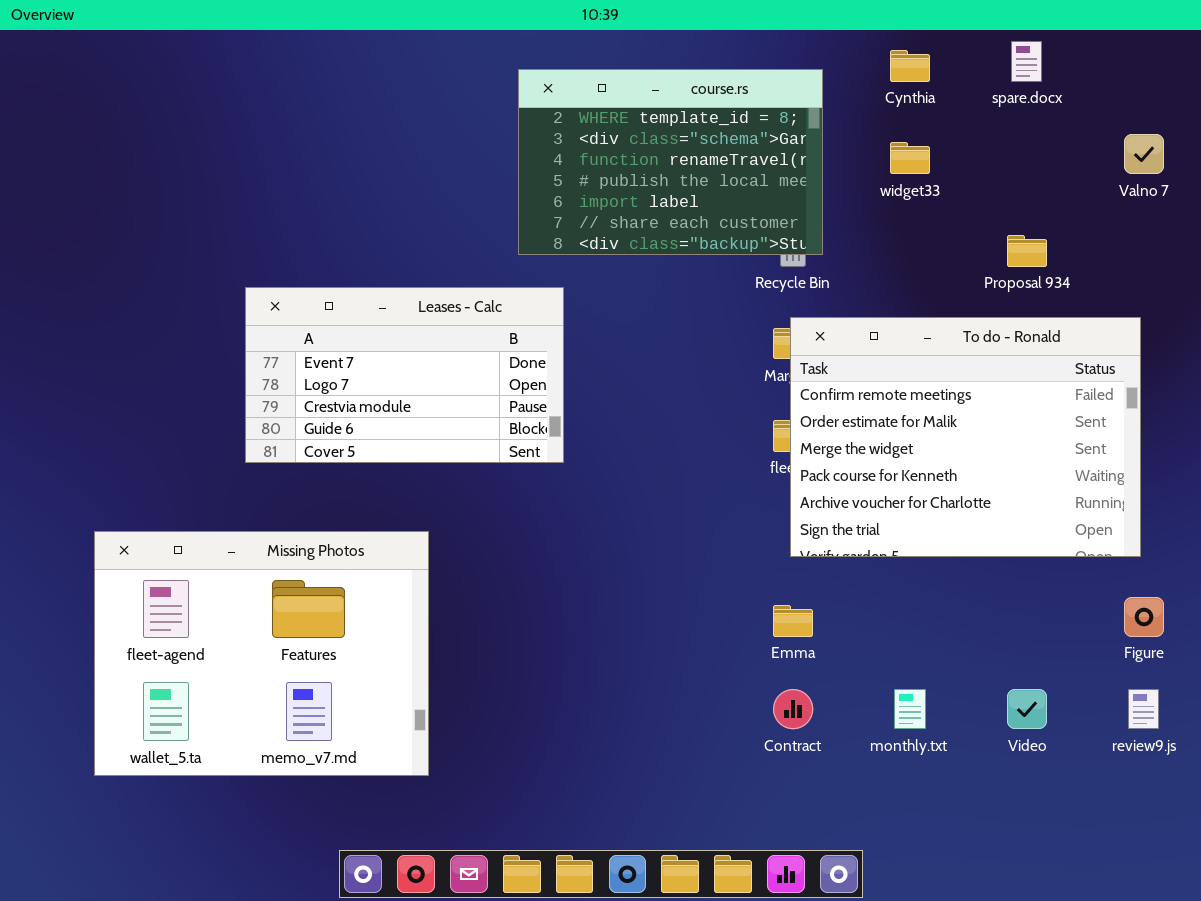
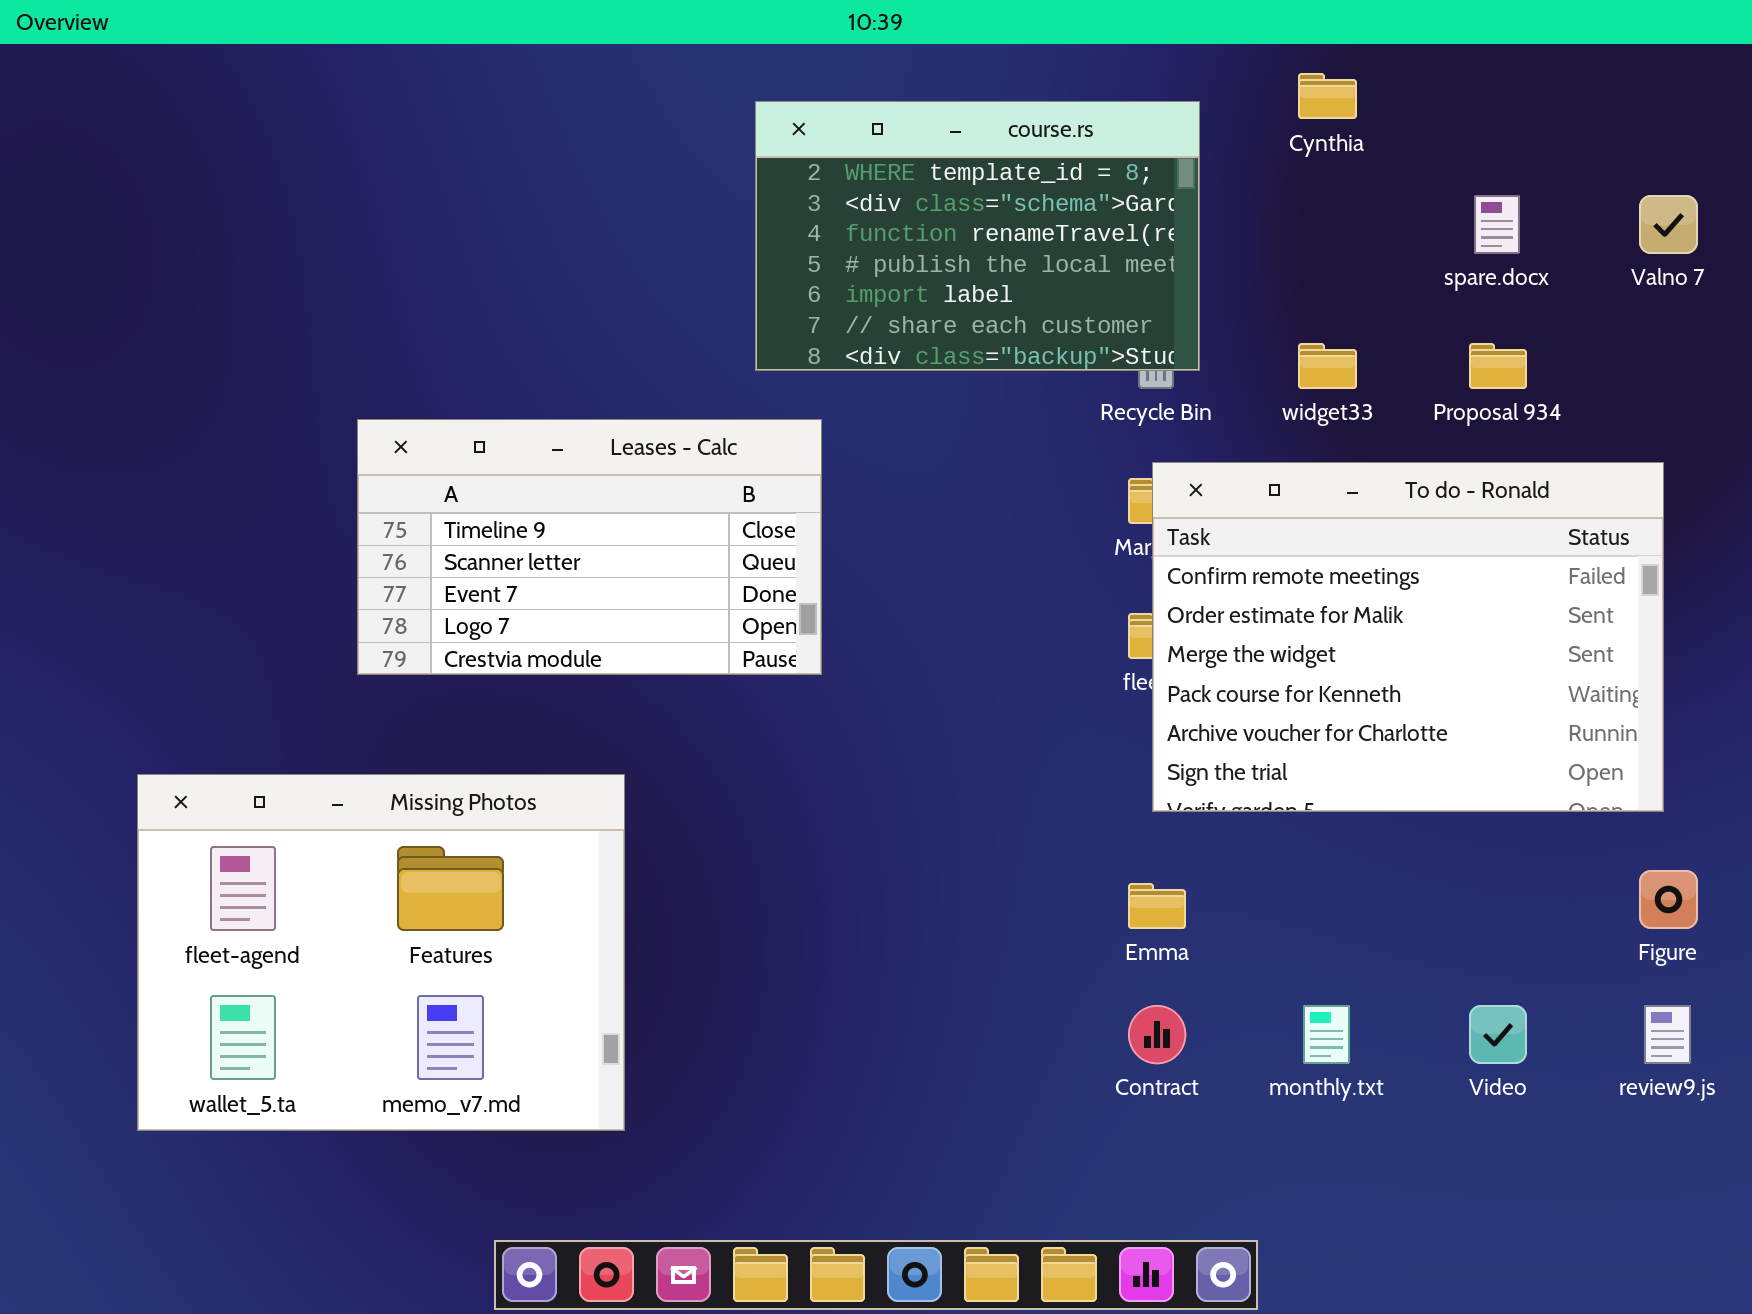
spare.docx: [1011,41,1042,82] -> [1474,195,1520,254], moved
widget33: [890,142,930,174] -> [1298,343,1357,389], moved
Leases - Calc: [245,287,564,463] -> [357,419,822,675], scrolled up 2 rows

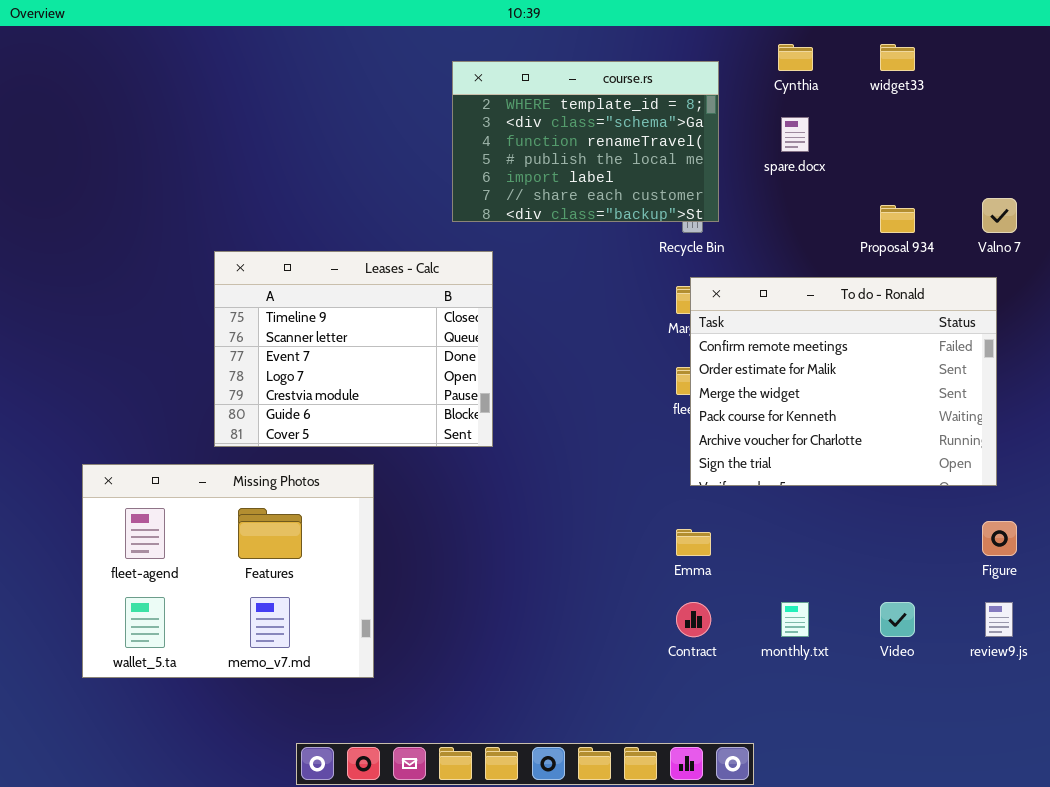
spare.docx: [1474,195,1520,254] -> [781,117,809,152], moved
Valno 7: [1639,195,1698,254] -> [982,198,1017,233], moved
widget33: [1298,343,1357,389] -> [880,44,915,71], moved
Leases - Calc: [357,419,822,675] -> [214,251,493,447], resized

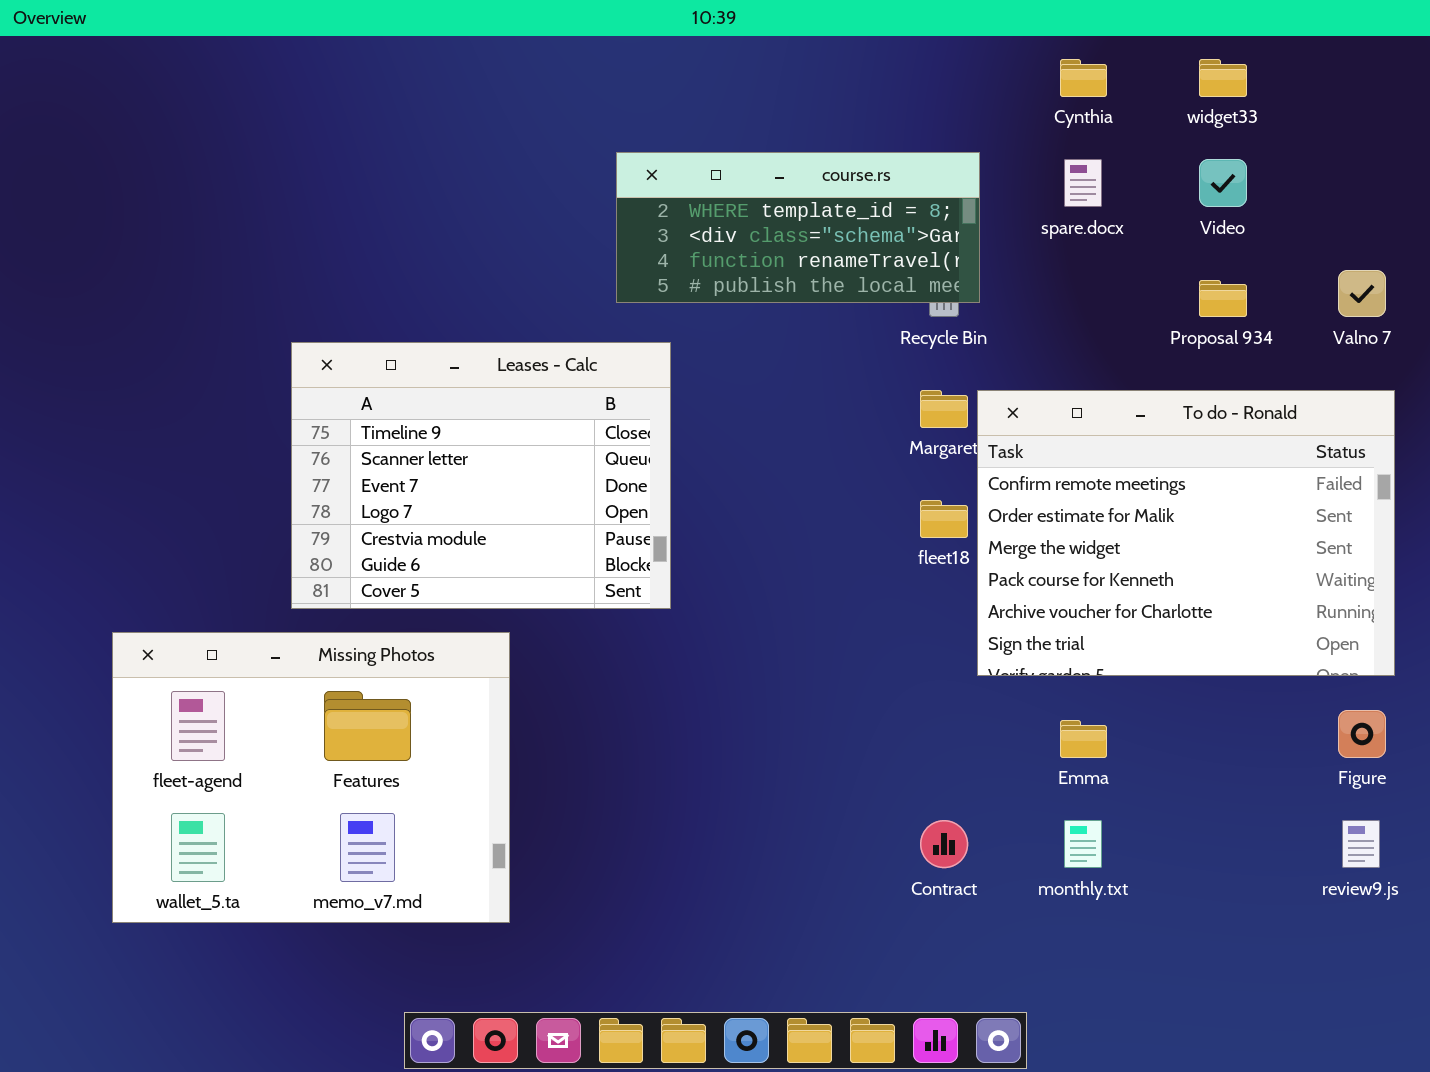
course.rs: [452,61,719,222] -> [616,152,980,303], resized
To do - Ronald: [690,277,997,486] -> [977,390,1395,676], moved
Emma: [676,529,711,556] -> [1060,720,1107,758], moved
Video: [880,602,915,637] -> [1199,159,1247,207], moved

